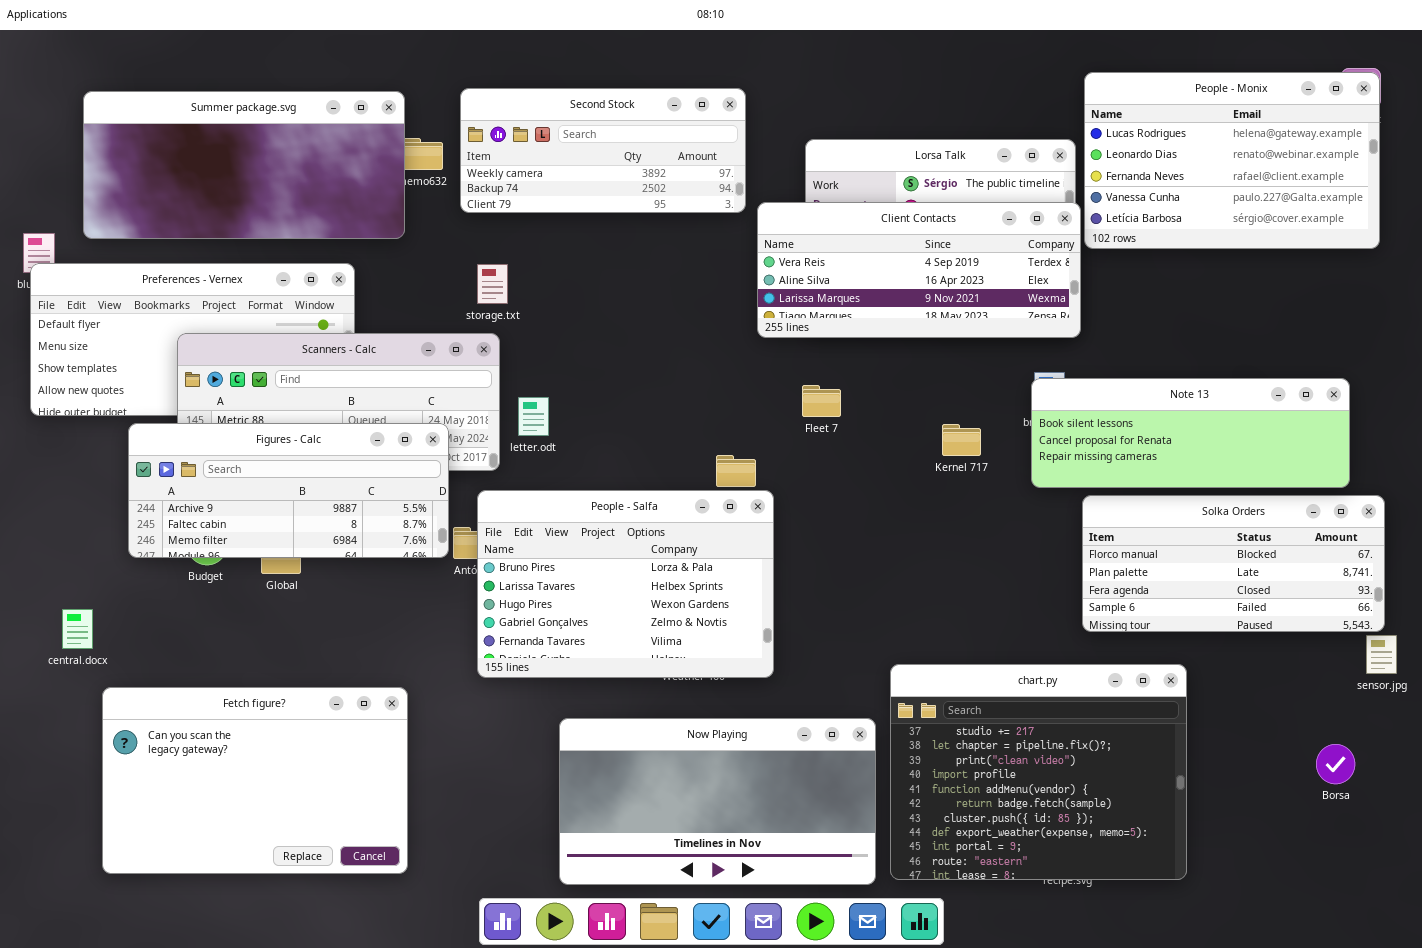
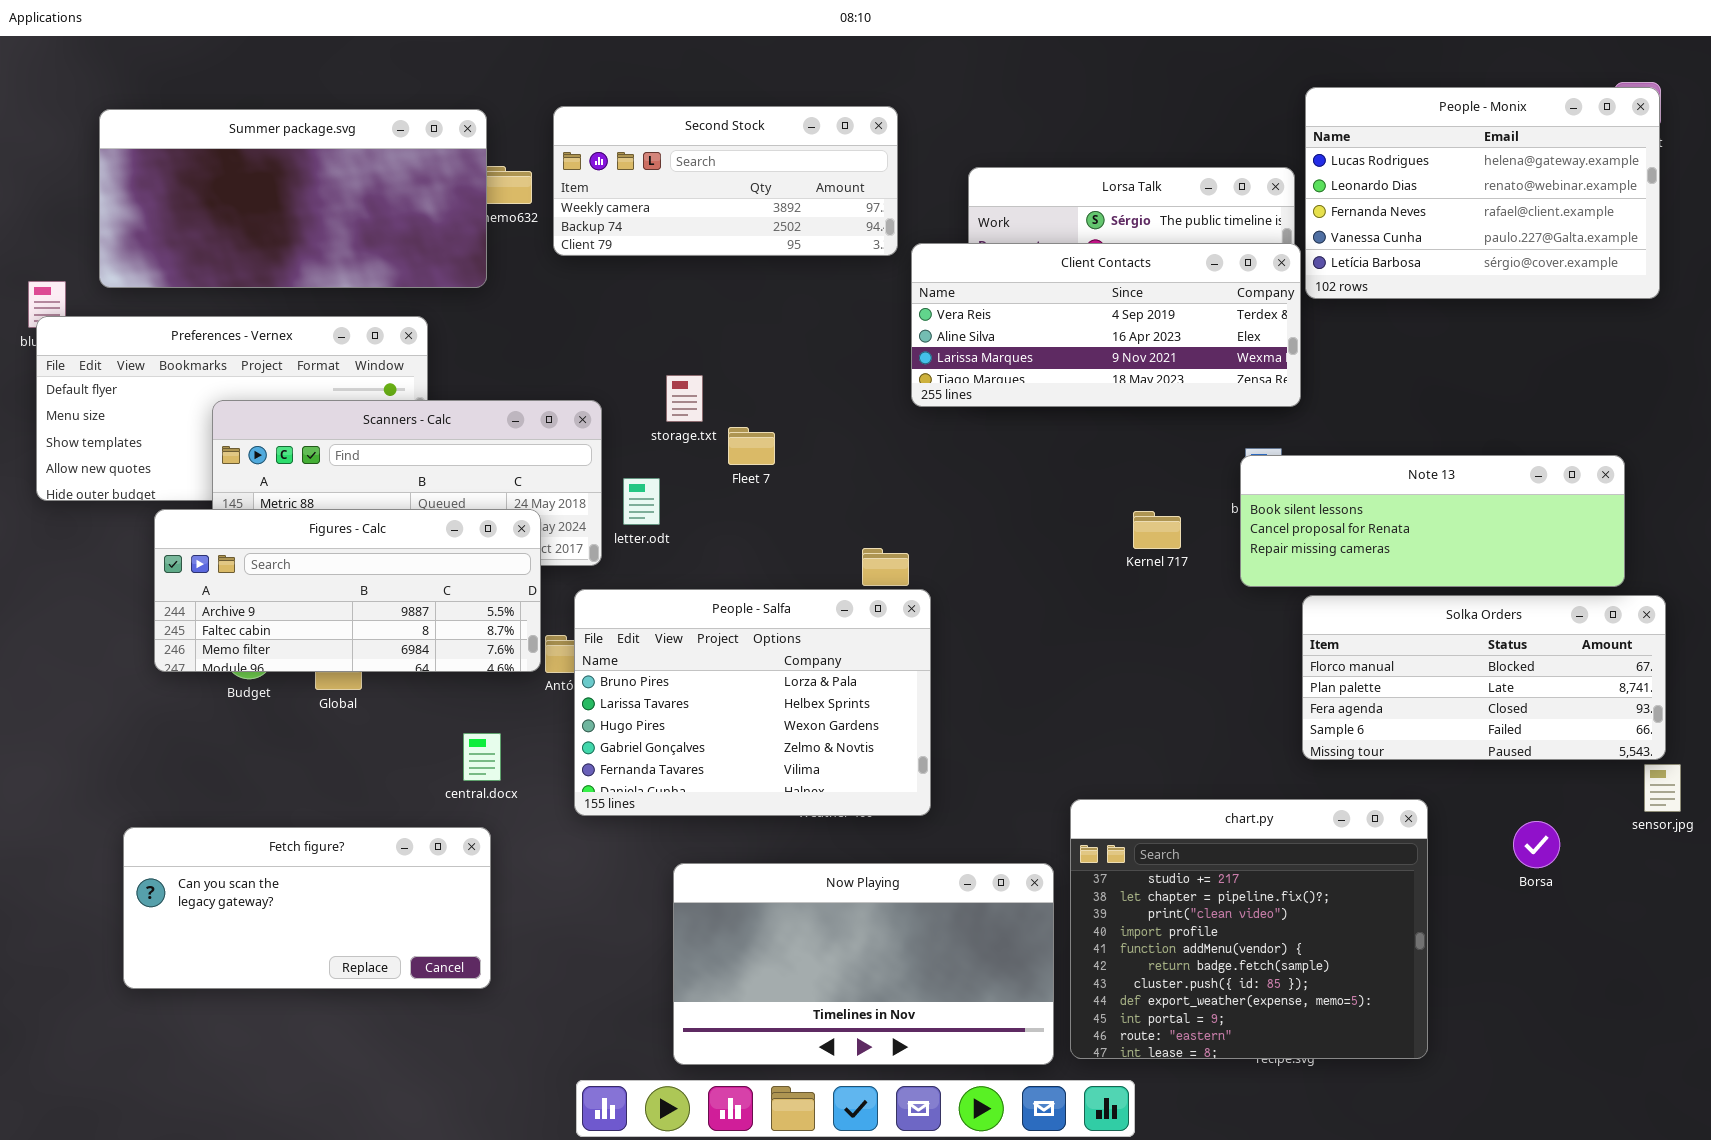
storage.txt: [477,264,508,304] -> [666,375,703,422], moved
Fleet 7: [802,385,841,417] -> [728,427,775,465], moved
central.docx: [62,609,93,649] -> [463,733,501,781], moved
Fetch figure?: [102,687,408,874] -> [123,827,491,989], resized
Borsa: [1316,744,1355,784] -> [1513,821,1560,868], moved

